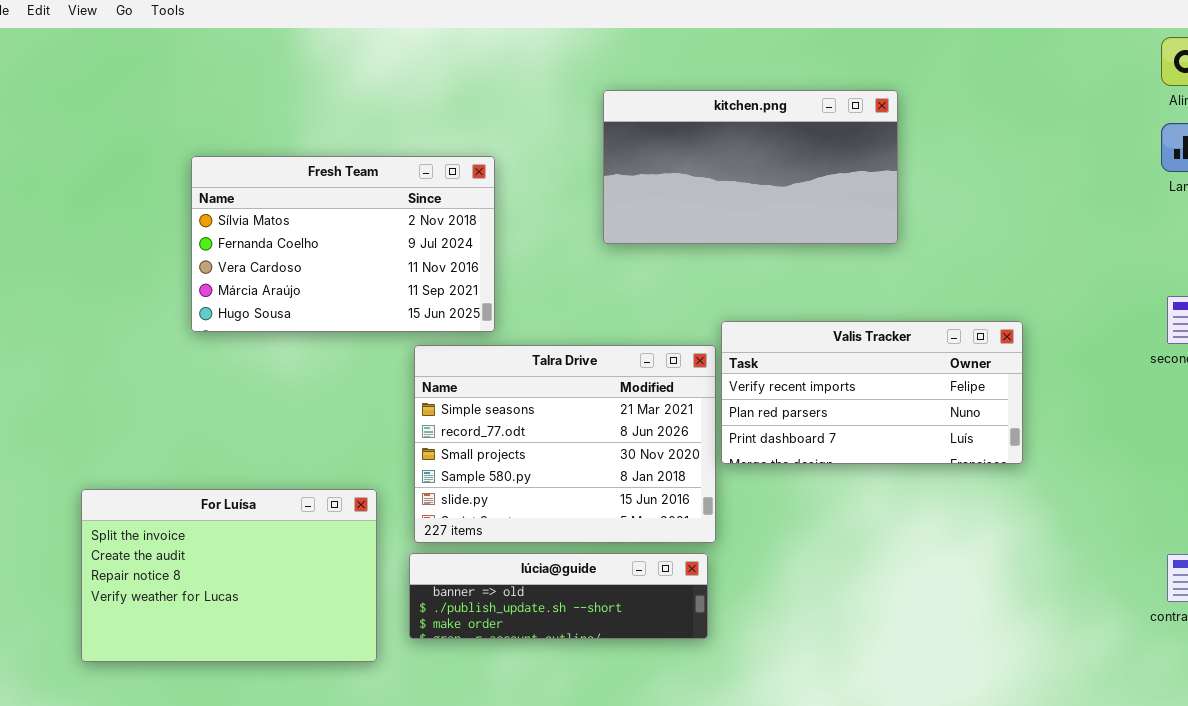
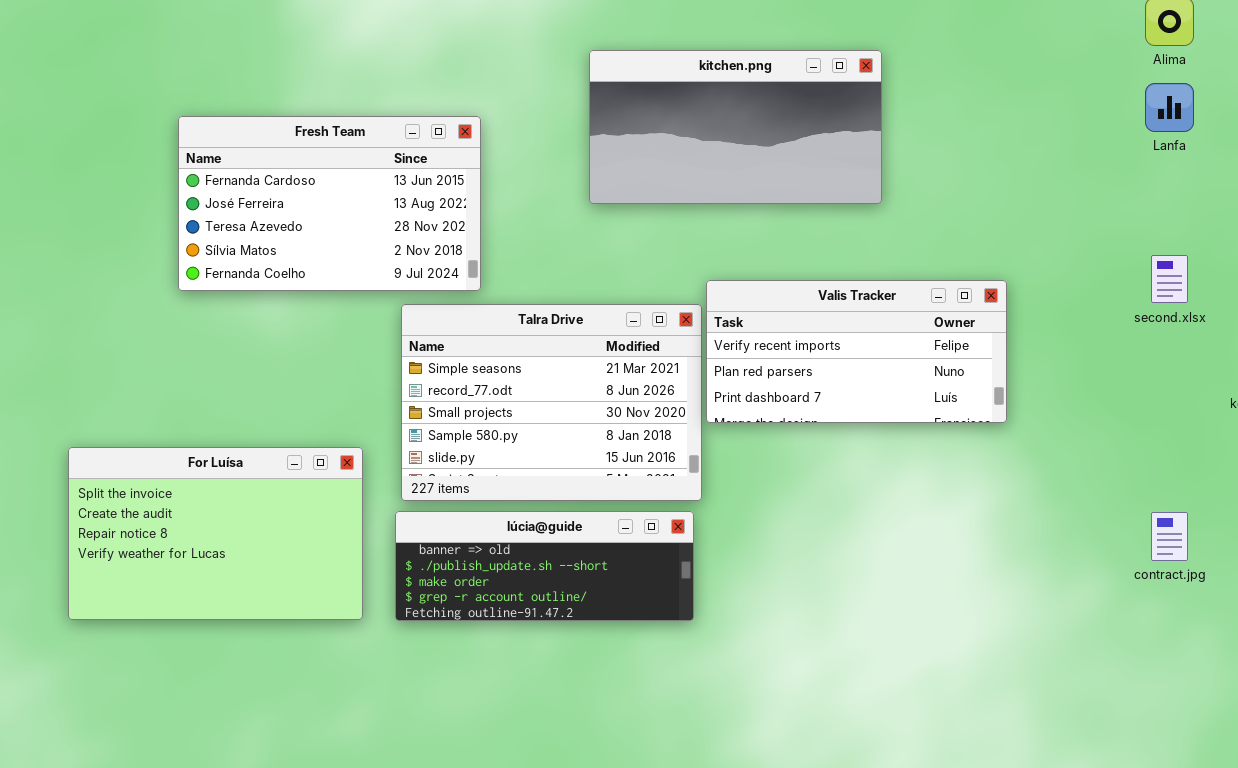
Fresh Team: [191,156,495,332] -> [178,116,481,291], scrolled up 3 rows
lúcia@guide: [409,553,708,639] -> [395,511,694,621], resized

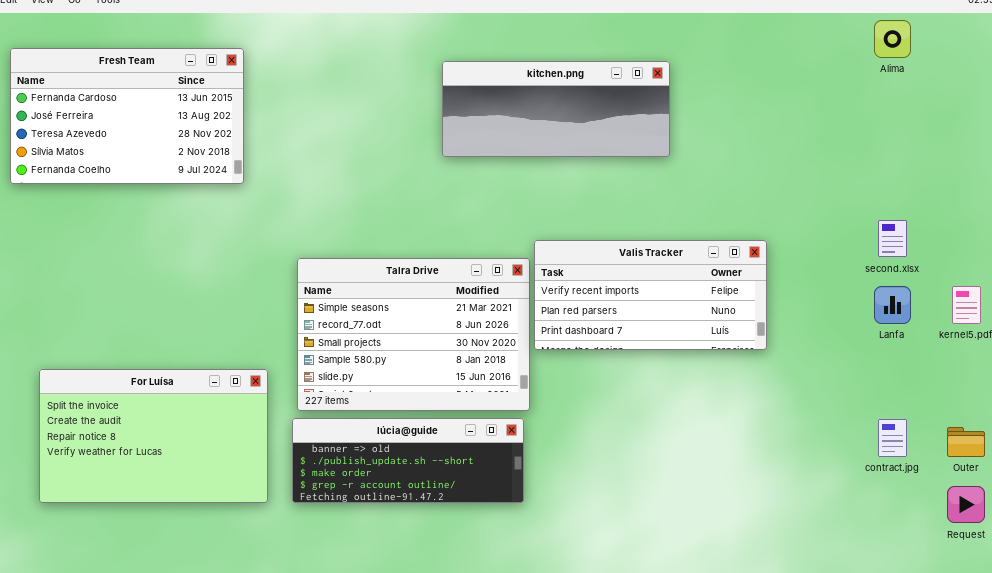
kitchen.png: [589,50,882,204] -> [442,61,670,157], resized
Lanfa: [1145,83,1194,132] -> [874,286,911,324], moved
Fresh Team: [178,116,481,291] -> [10,48,244,184], moved

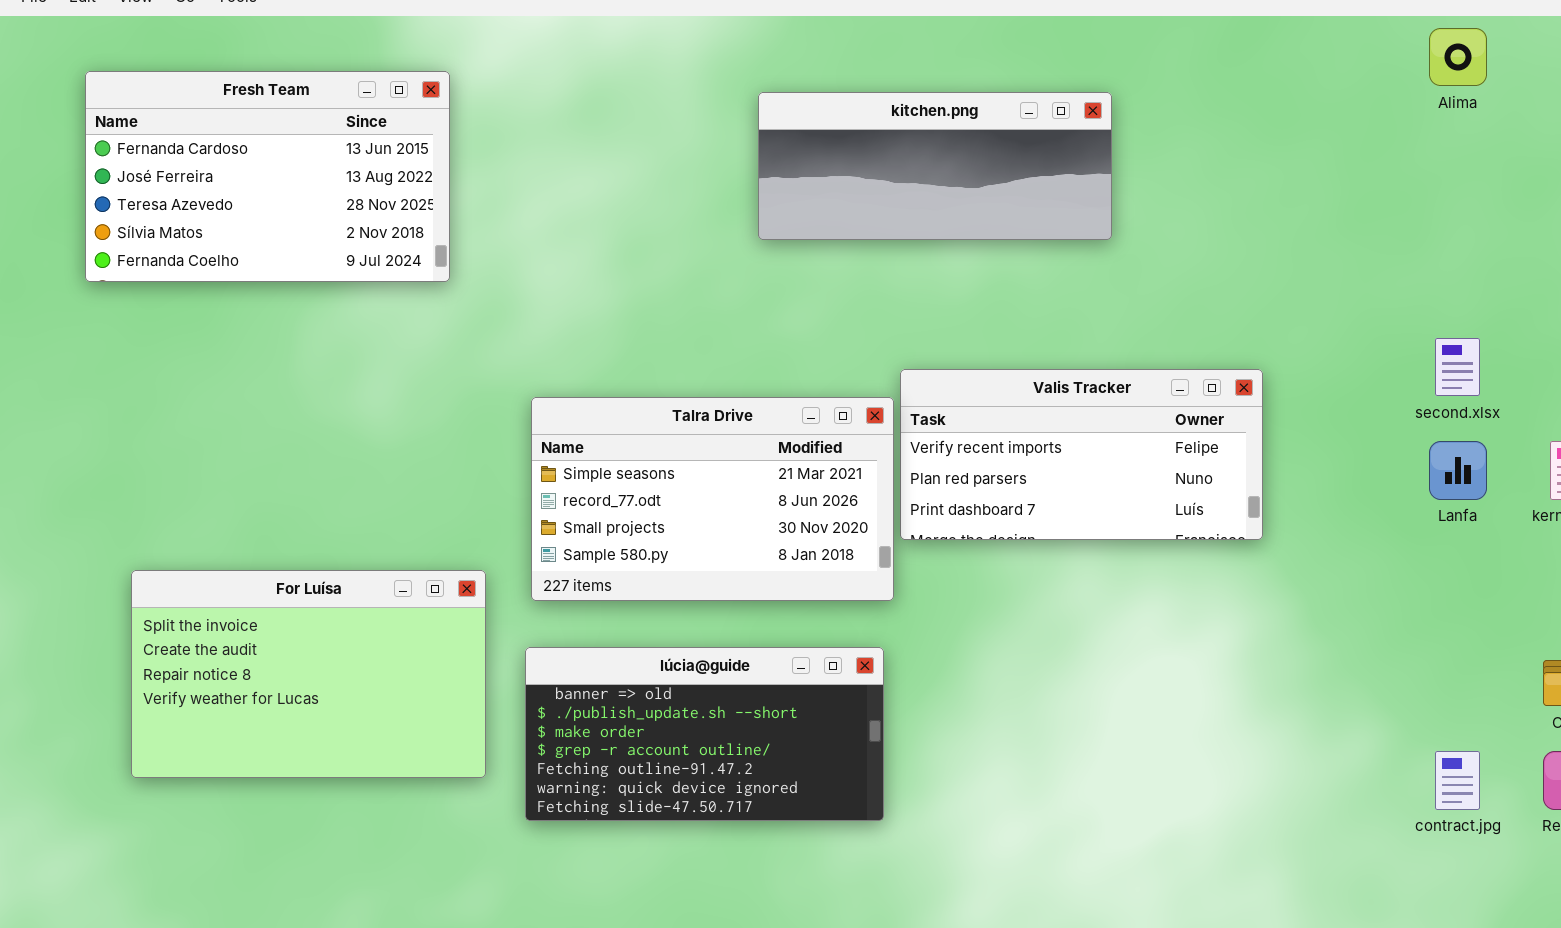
Talra Drive: [297,258,530,411] -> [531,397,894,601], resized
lúcia@guide: [292,418,524,503] -> [525,647,884,821], resized
contract.jpg: [878,419,907,457] -> [1435,751,1480,810], moved

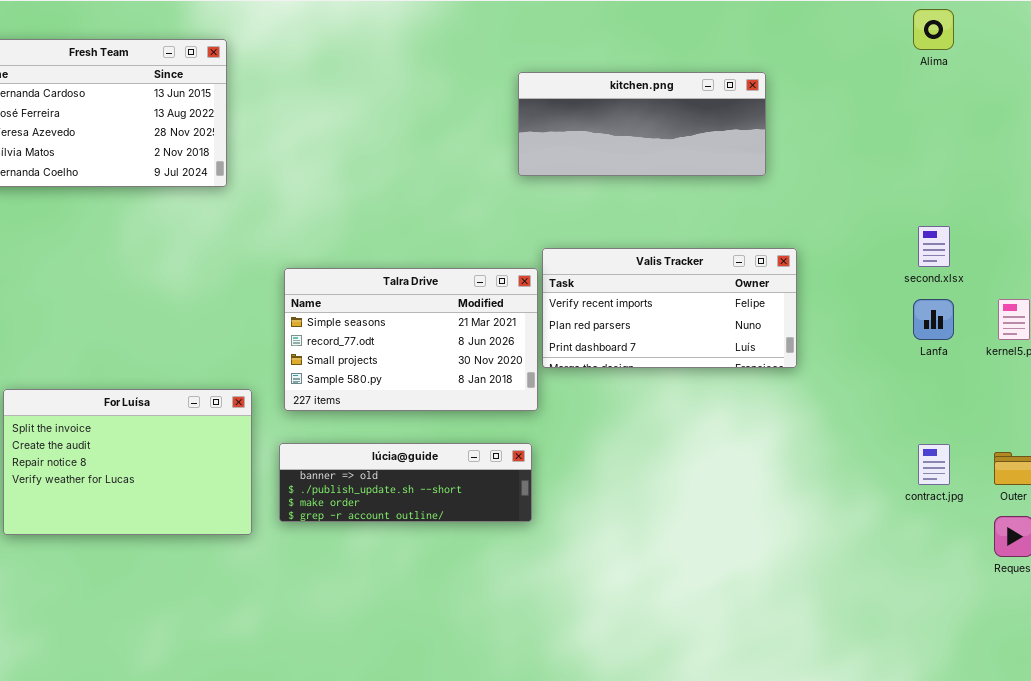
kitchen.png: [758,92,1112,240] -> [518,72,766,176], moved
lúcia@guide: [525,647,884,821] -> [279,443,532,522], resized
contract.jpg: [1435,751,1480,810] -> [918,444,950,485], moved

